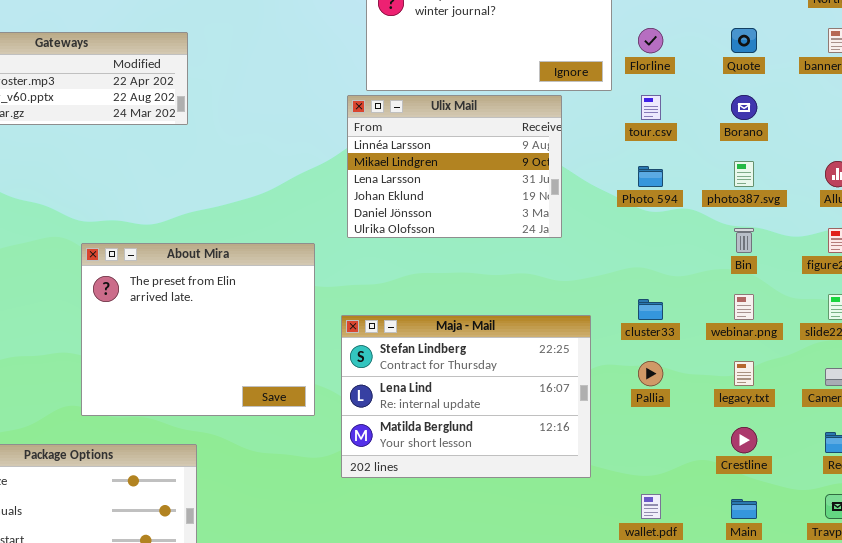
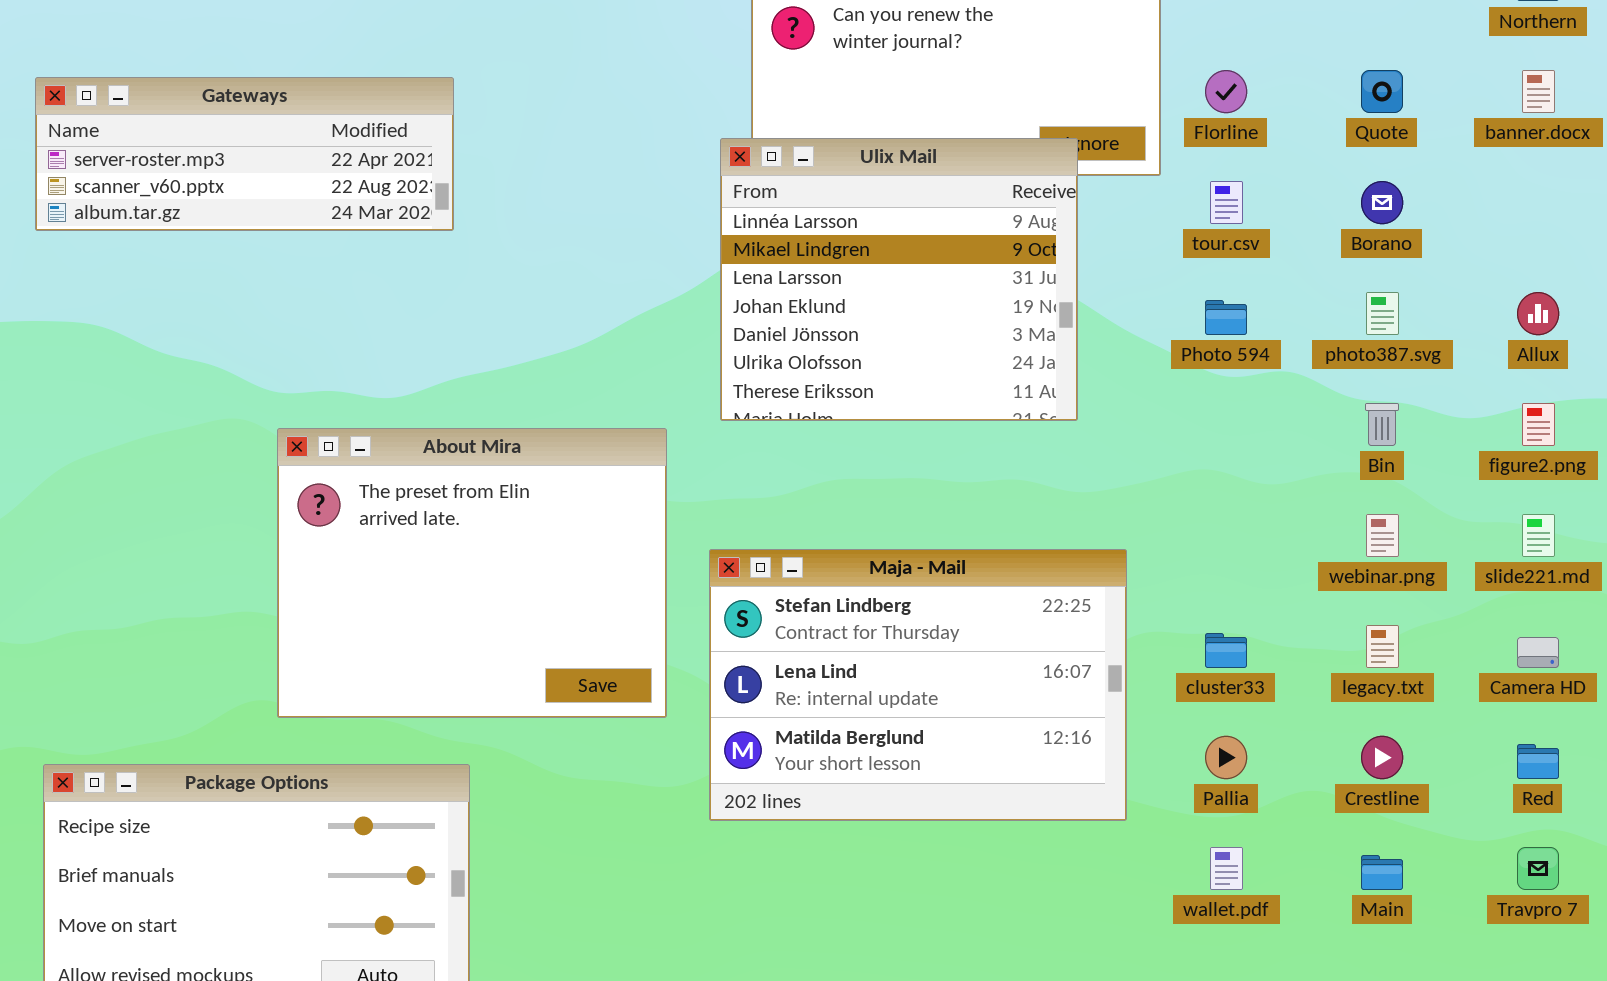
Ulix Mail: [347,95,562,238] -> [720,138,1078,421], resized
cluster33: [638,299,663,320] -> [1205,633,1247,668], moved
Pallia: [638,361,663,386] -> [1205,736,1247,779], moved

